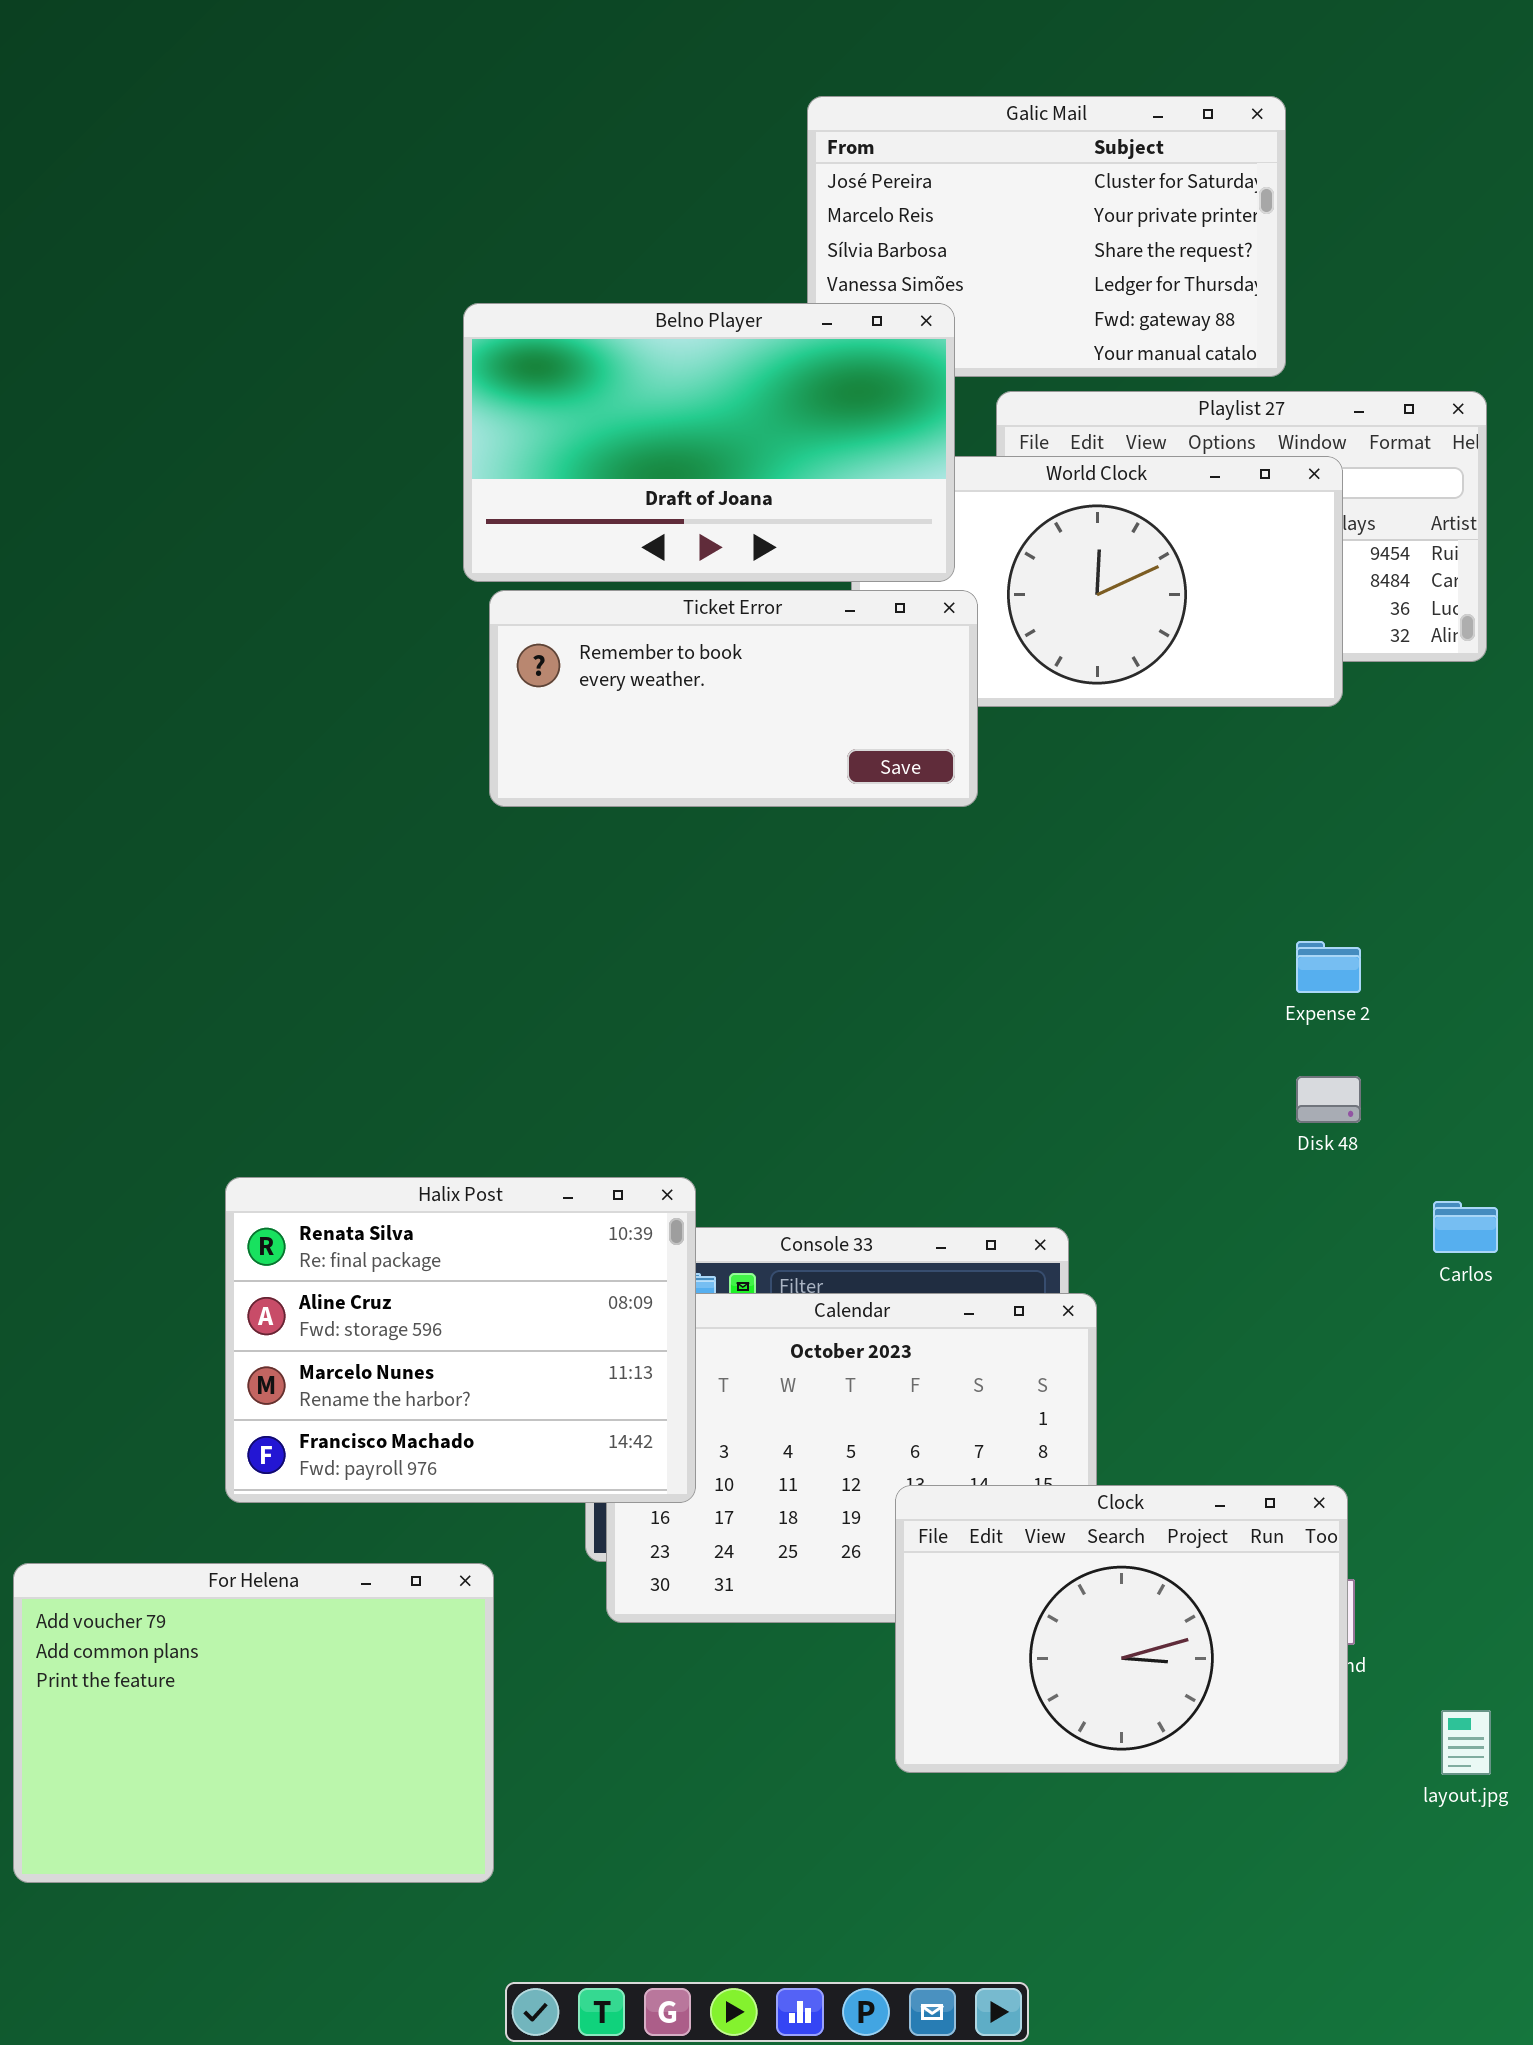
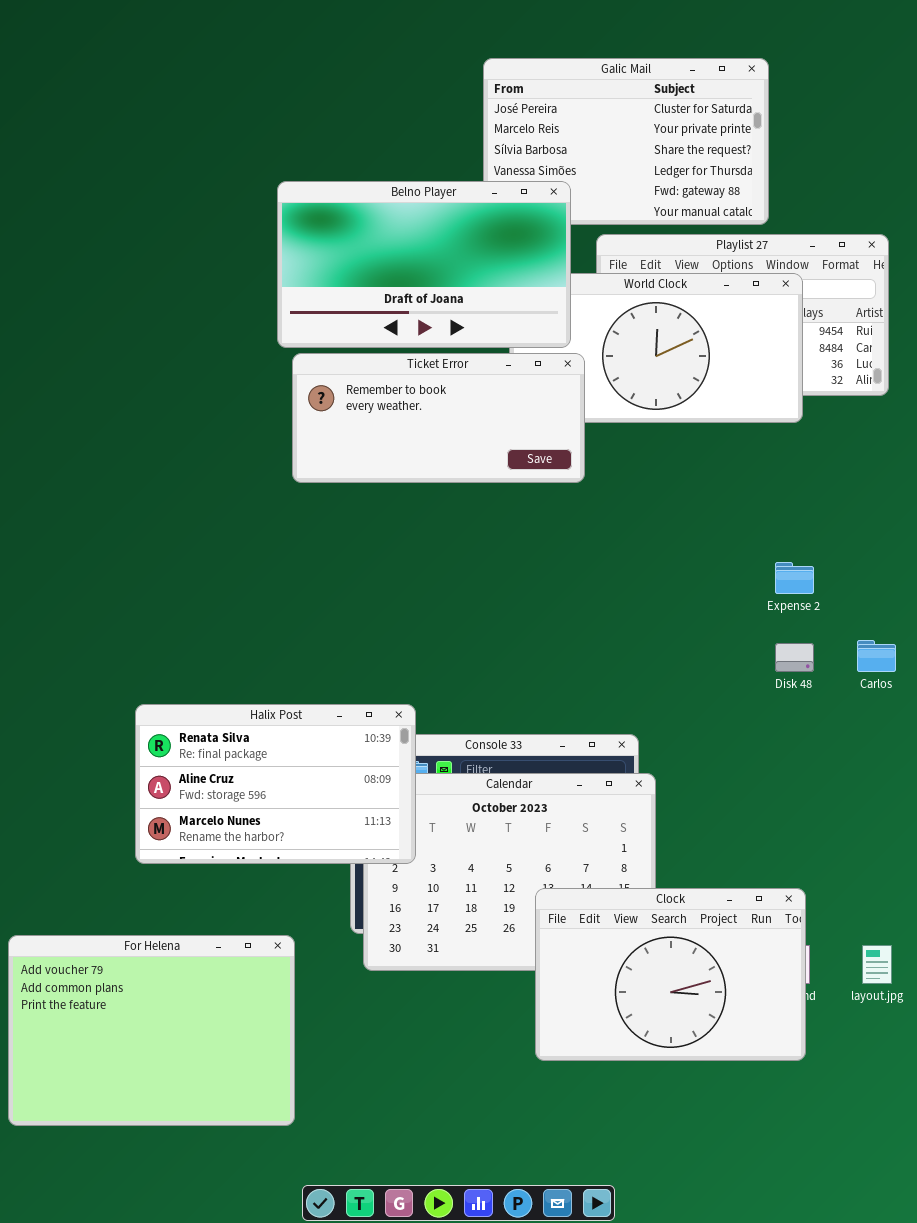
Halix Post: [225,1177,696,1503] -> [135,704,416,864], resized
Carlos: [1433,1201,1498,1253] -> [857,640,896,672], moved
layout.jpg: [1441,1710,1491,1775] -> [862,945,892,984], moved

